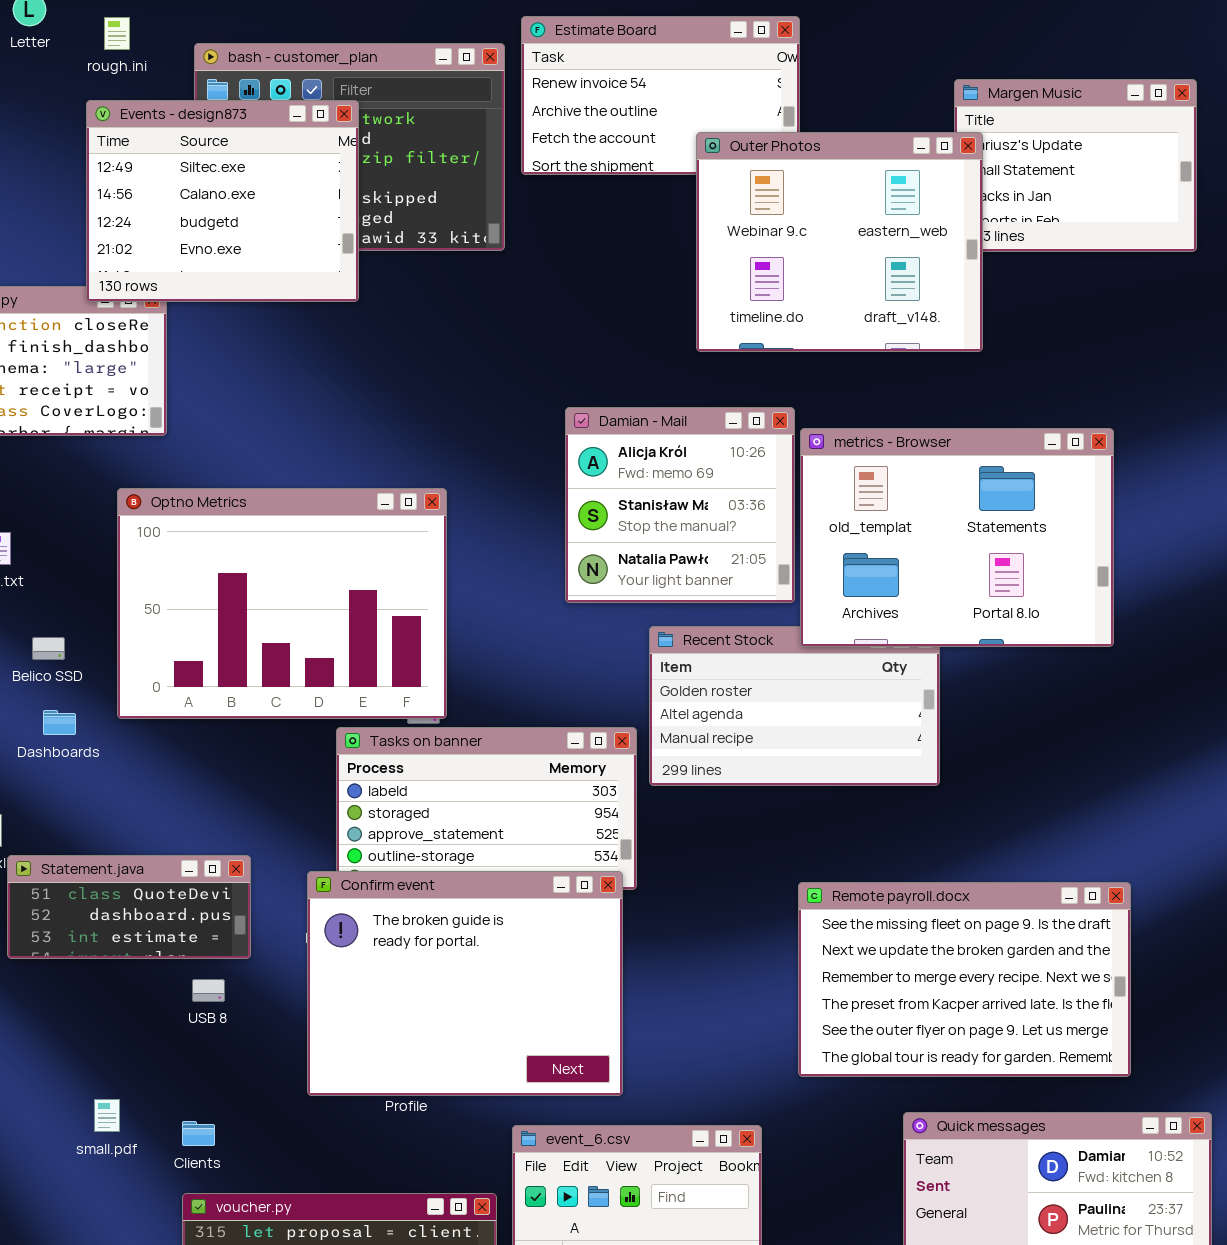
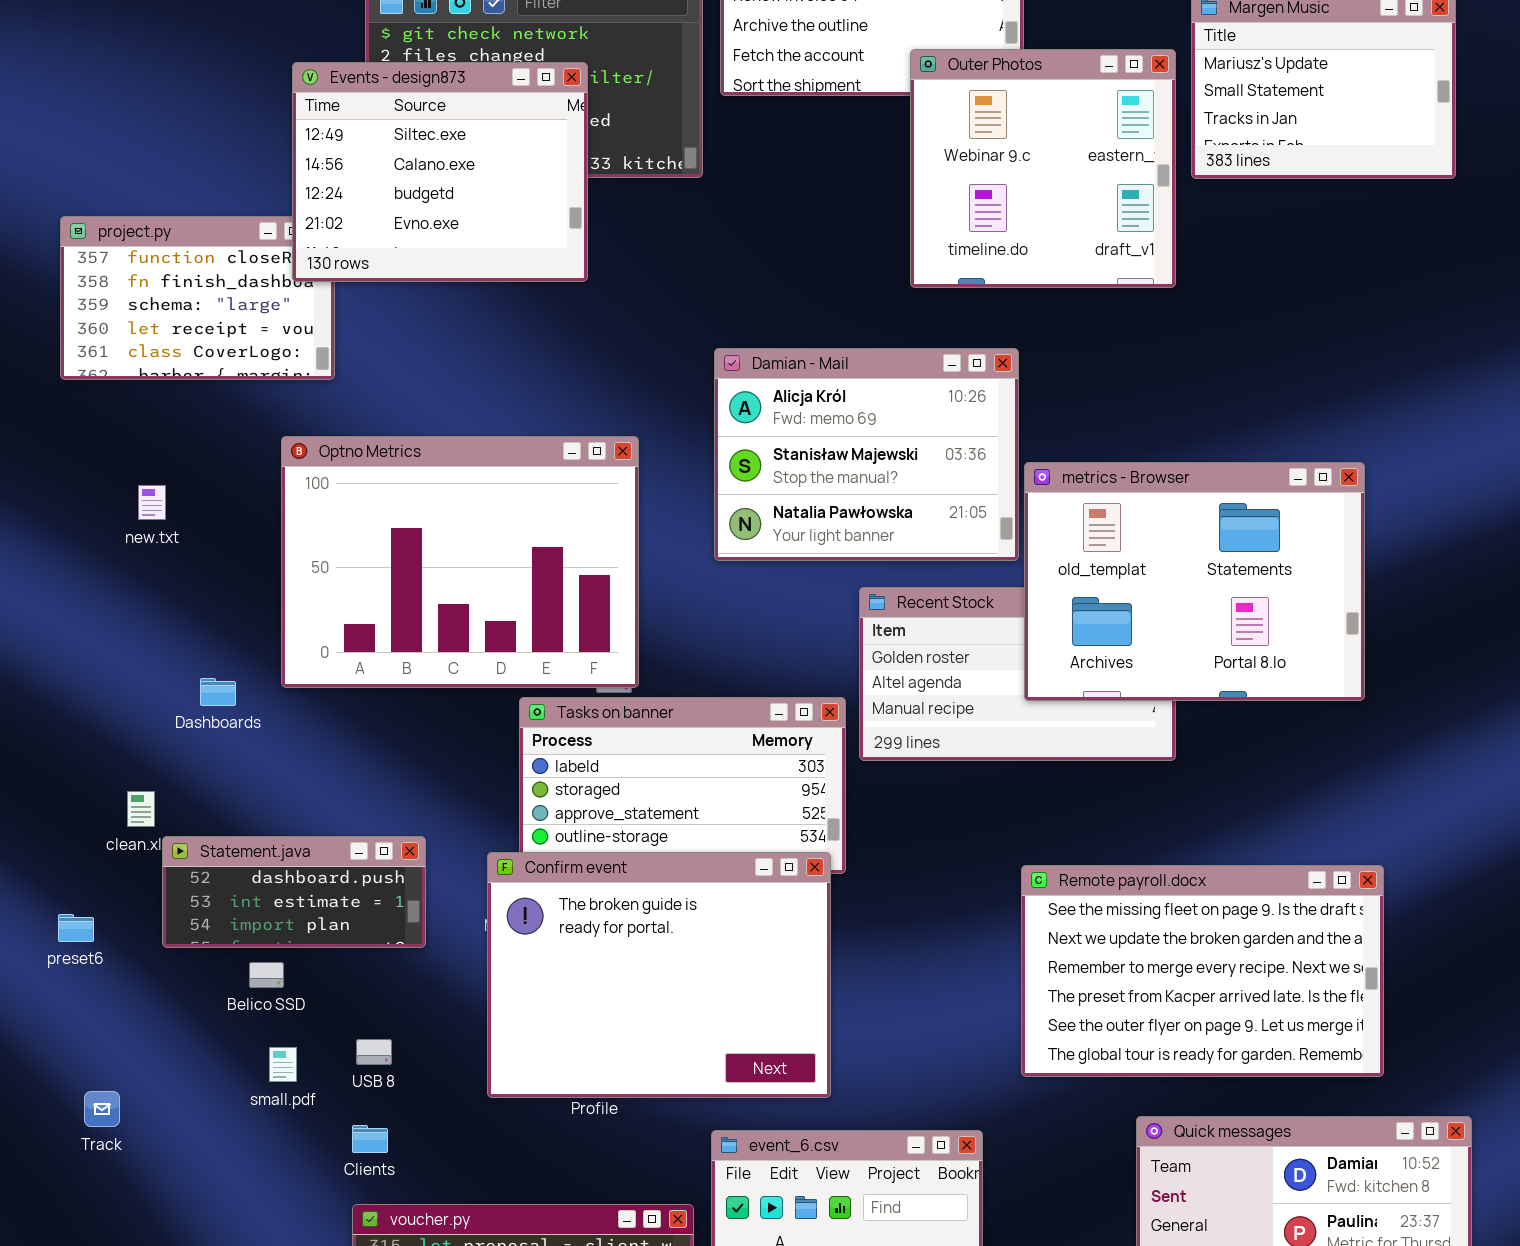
Events - design873: [86,100,359,302] -> [292,62,588,282], moved
Outer Photos: [696,132,983,352] -> [910,49,1176,288], resized
Damian - Mail: [565,407,795,603] -> [714,348,1019,561], resized
metrics - Browser: [800,428,1114,647] -> [1024,462,1365,701], moved
Belico SSD: [32,637,65,660] -> [249,962,284,988], moved
Statement.java: [7,855,251,959] -> [162,836,426,948], scrolled down 1 row
USB 8: [192,979,225,1002] -> [356,1039,392,1065], moved
small.pdf: [94,1099,120,1132] -> [269,1047,297,1082], moved

